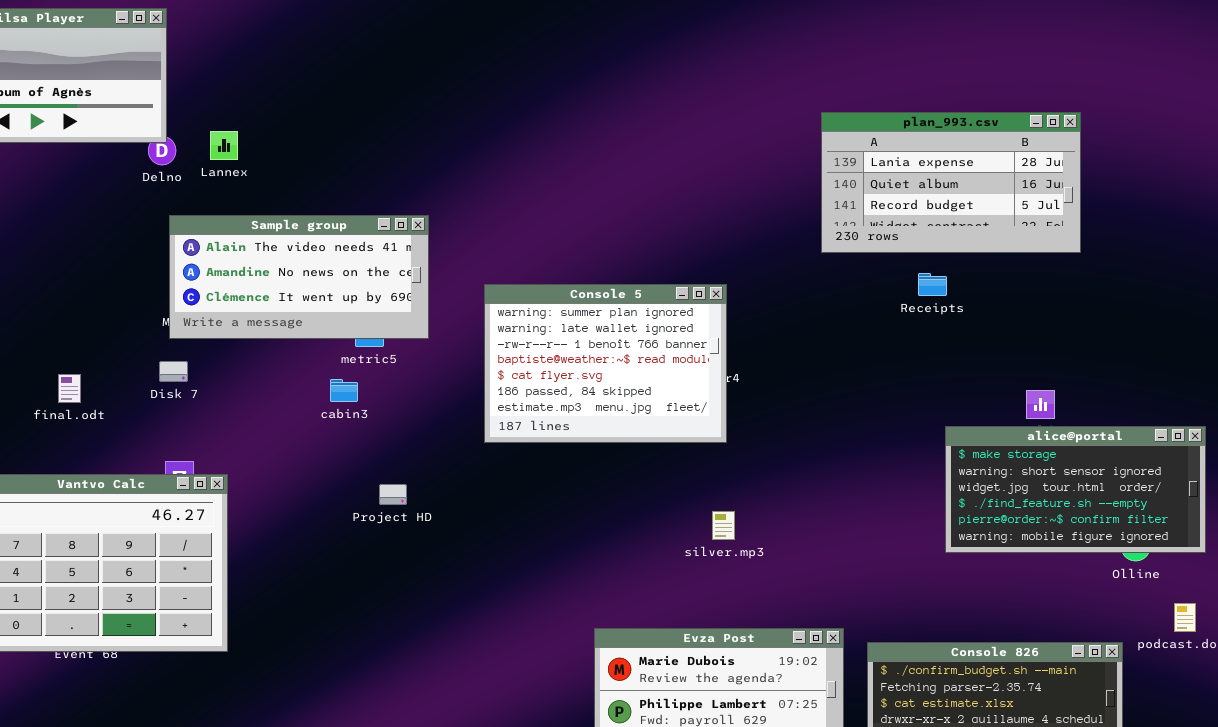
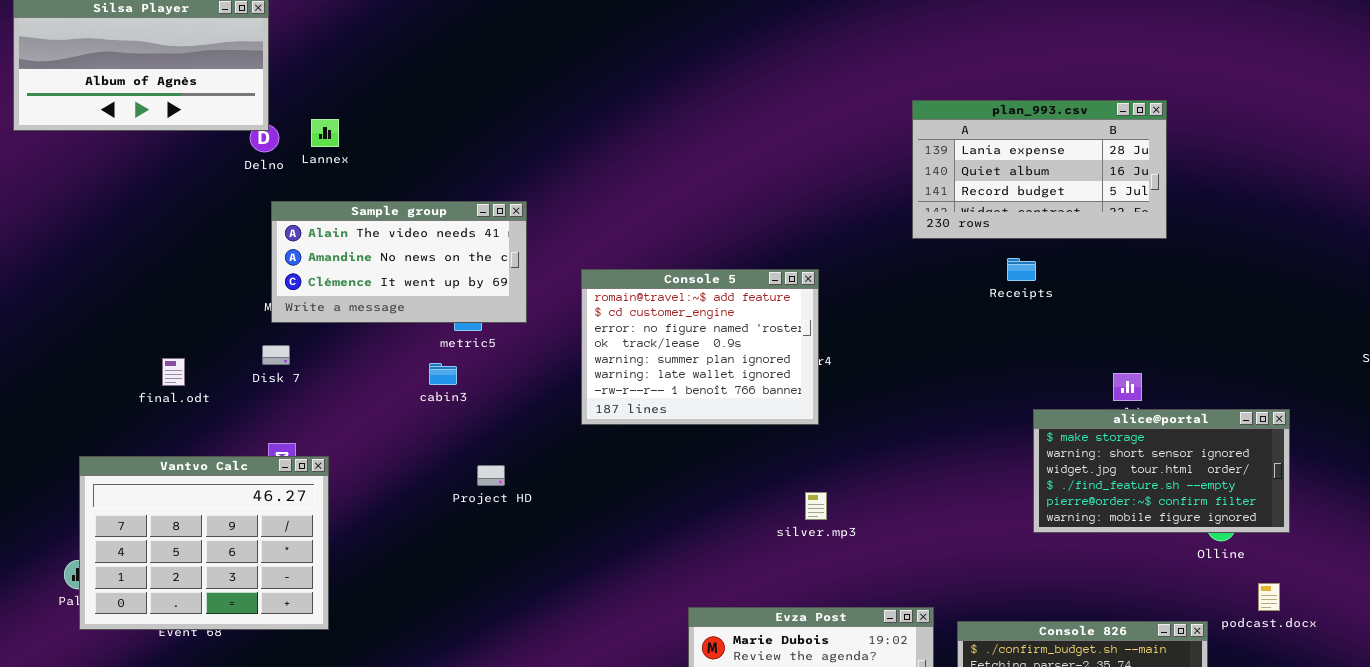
Console 5: [484,284,727,443] -> [581,269,819,425], scrolled up 4 rows

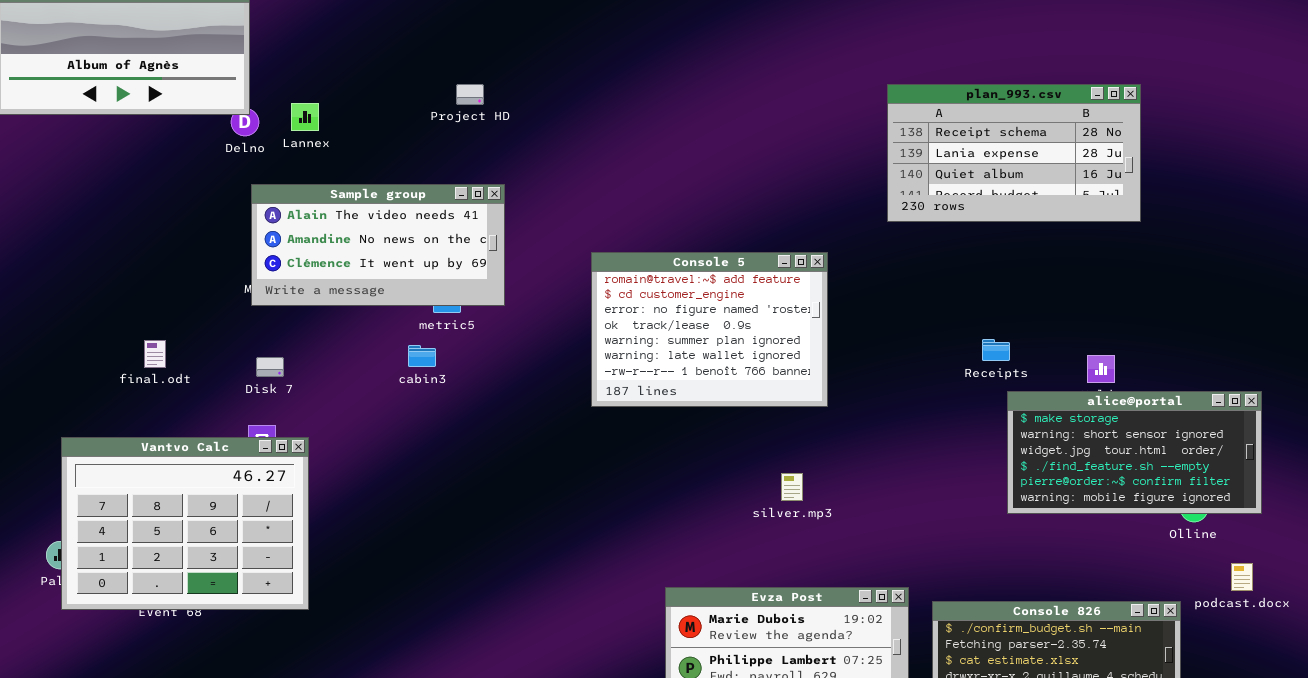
plan_993.csv: [912,100,1167,239] -> [887,84,1141,222], scrolled up 1 row
Receipts: [1007,258,1036,281] -> [982,339,1010,361], moved
Console 5: [581,269,819,425] -> [591,252,828,407], moved
Disk 7: [262,345,290,365] -> [256,357,284,377], moved
Project HD: [477,465,505,486] -> [456,84,484,105], moved

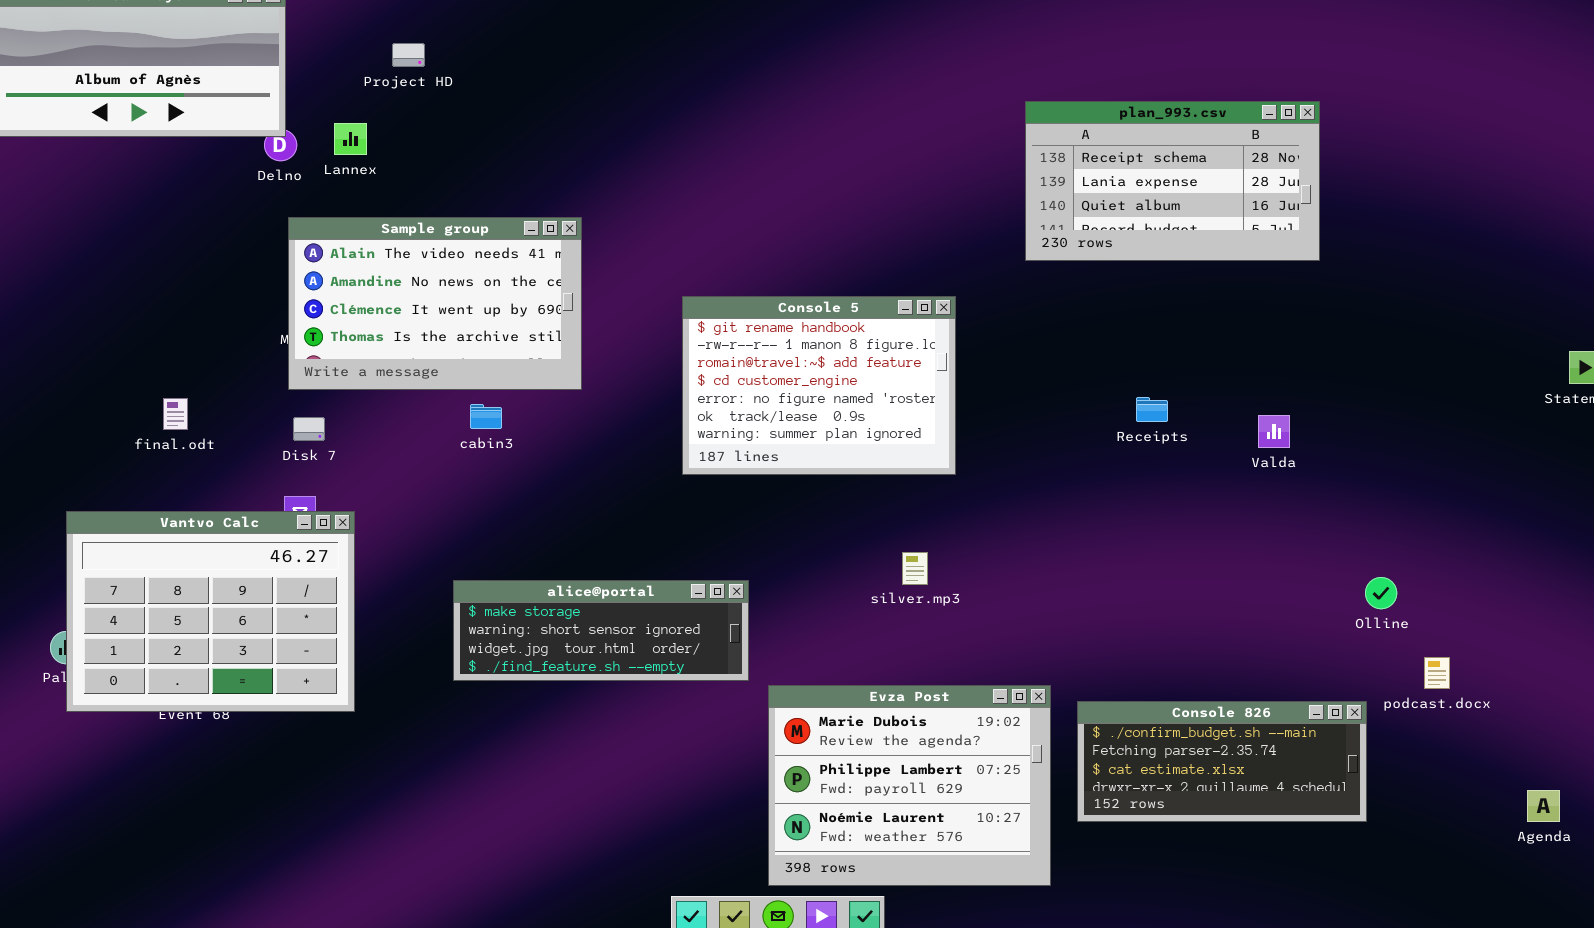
Project HD: [456,84,484,105] -> [392,43,425,67], moved
Sample group: [251,184,505,306] -> [288,217,582,390], resized
Console 5: [591,252,828,407] -> [682,296,956,475], scrolled up 2 rows
alice@portal: [1007,391,1262,514] -> [453,580,749,681], moved, resized

